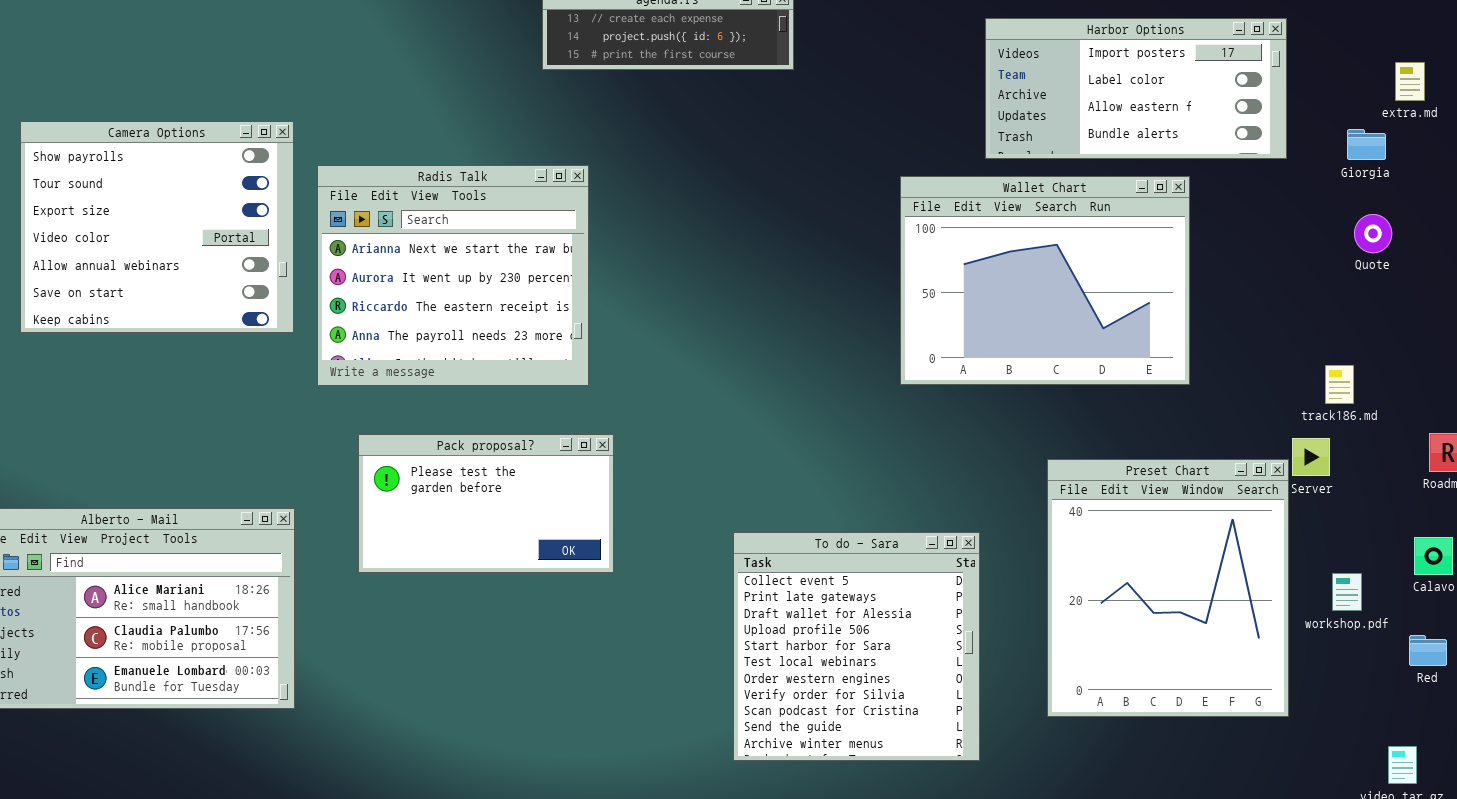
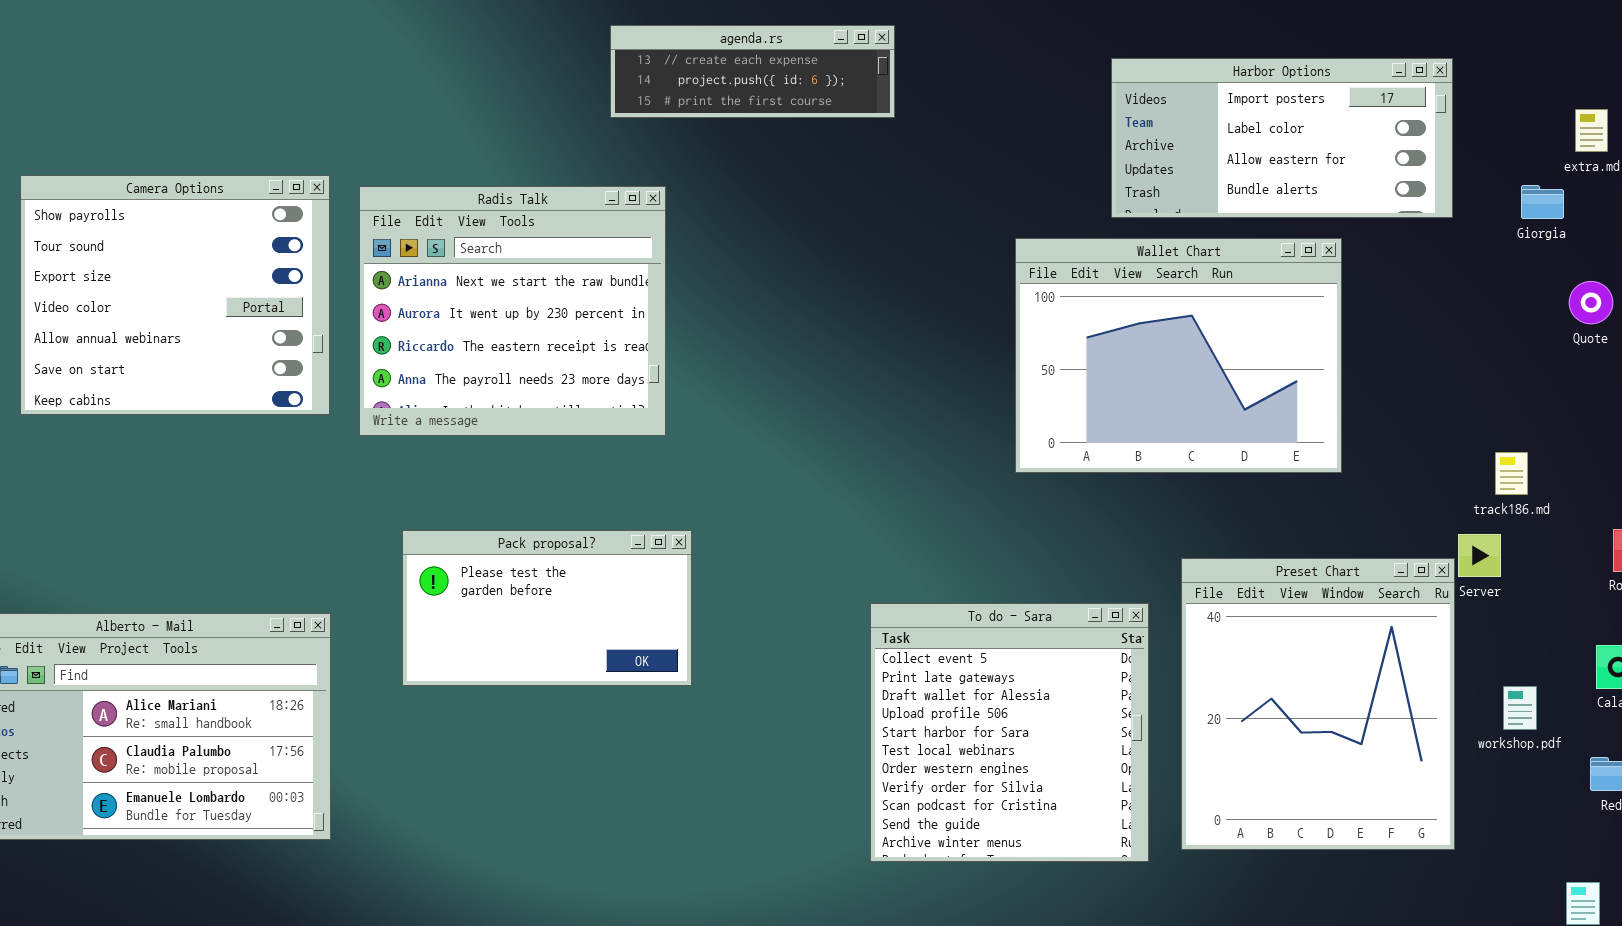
Radis Talk: [317,165,589,386] -> [359,186,666,436], moved
Quote: [1354,214,1392,253] -> [1569,281,1613,324], moved
To do - Sara: [733,532,980,761] -> [870,603,1149,862], moved

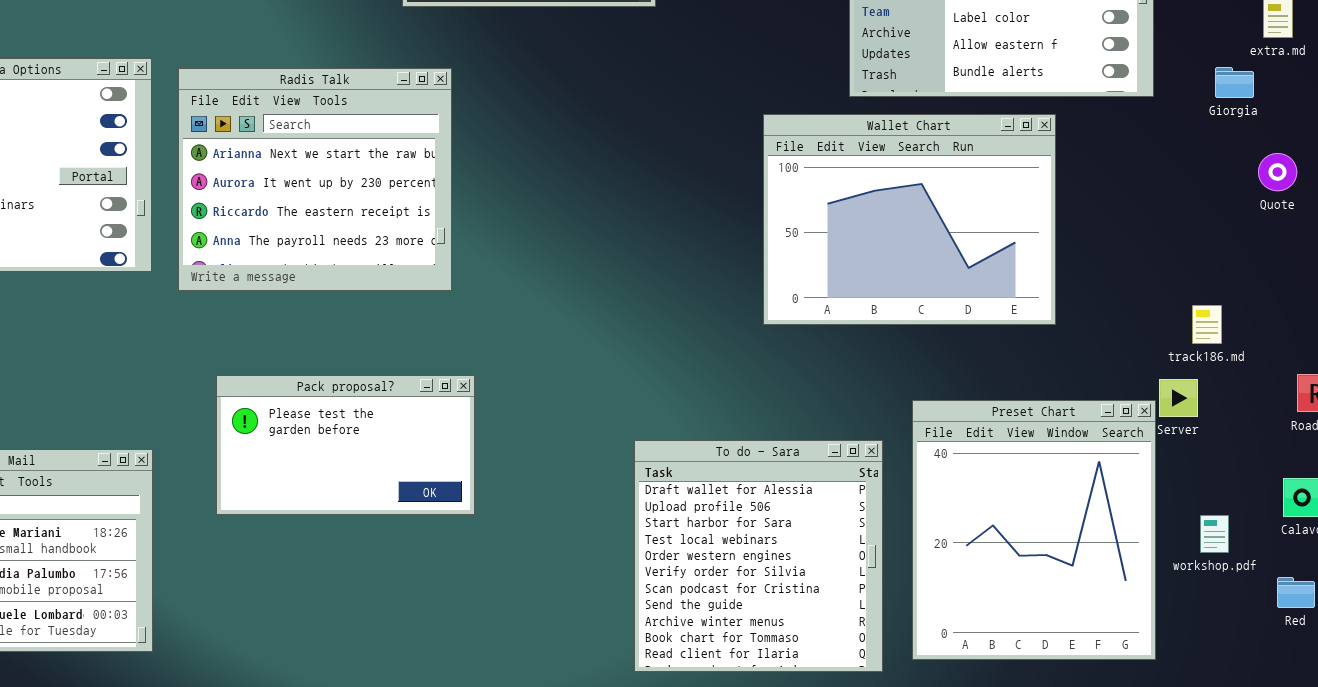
To do - Sara: [870,603,1149,862] -> [634,440,883,672], scrolled down 2 rows

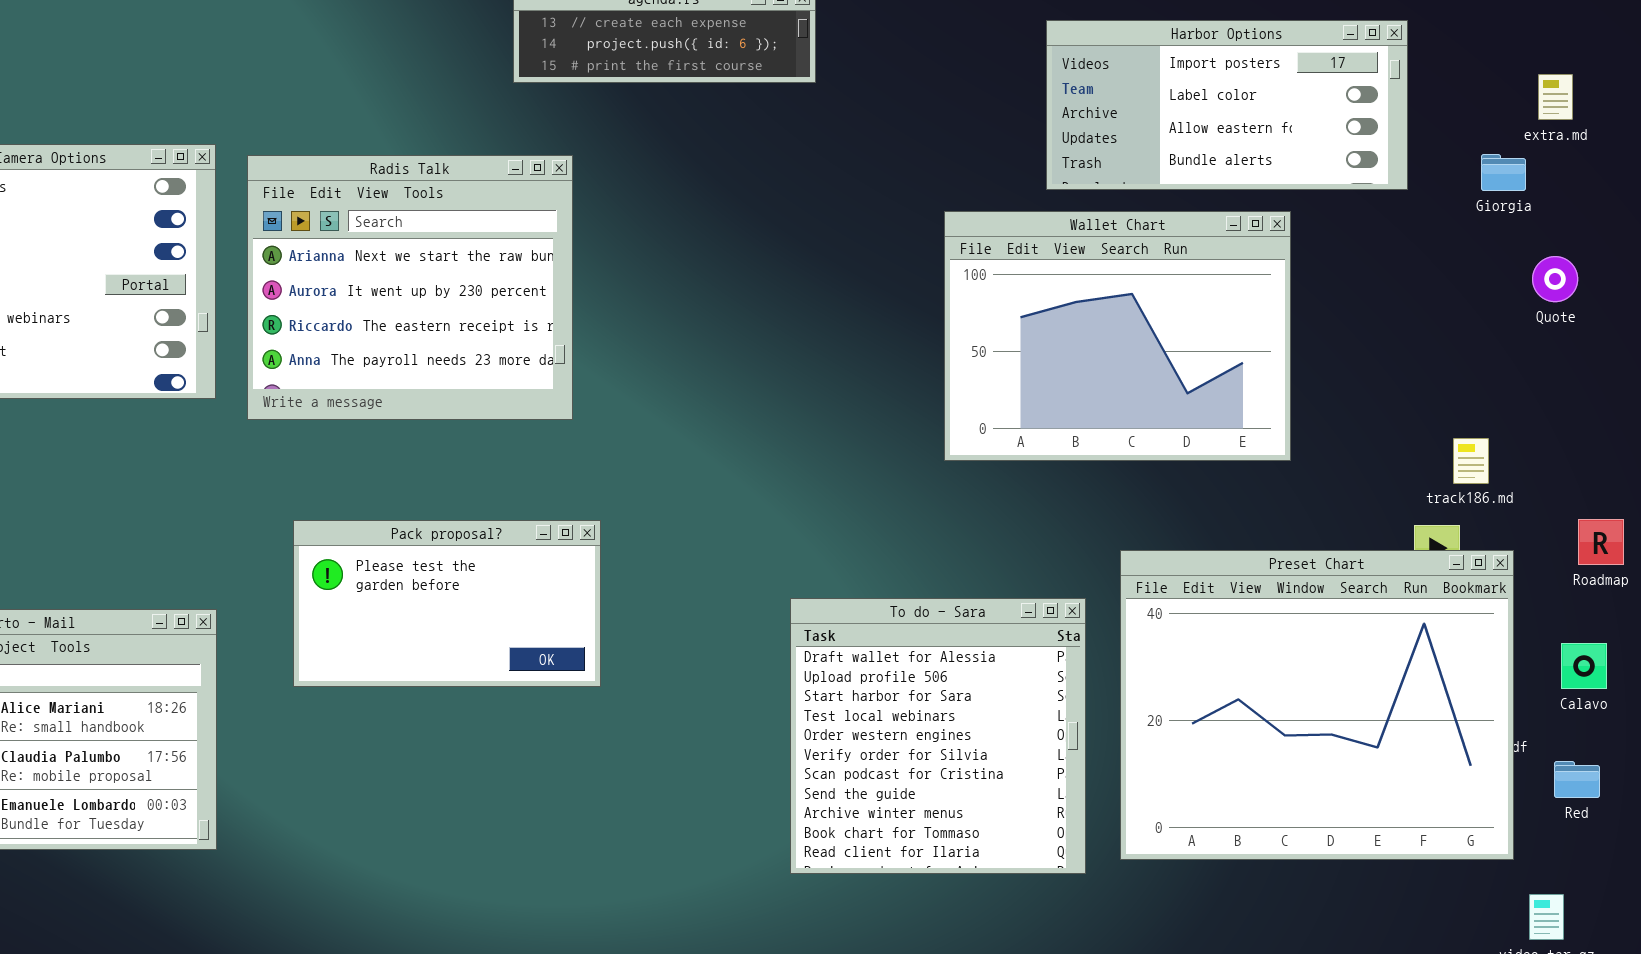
Preset Chart: [912,400,1156,660] -> [1120,550,1514,860], resized

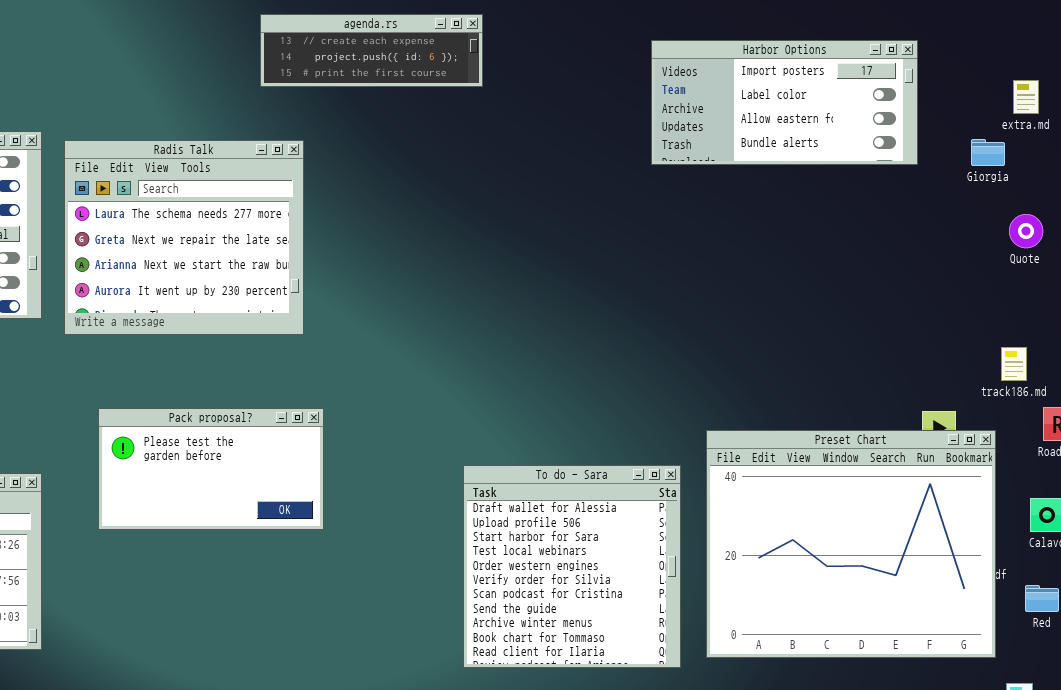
Radis Talk: [247,155,573,420] -> [64,140,304,335], scrolled up 2 rows
Wallet Chart: [944,211,1291,461] -> none, closed
track186.md: [1453,438,1489,484] -> [1001,347,1027,381], moved

